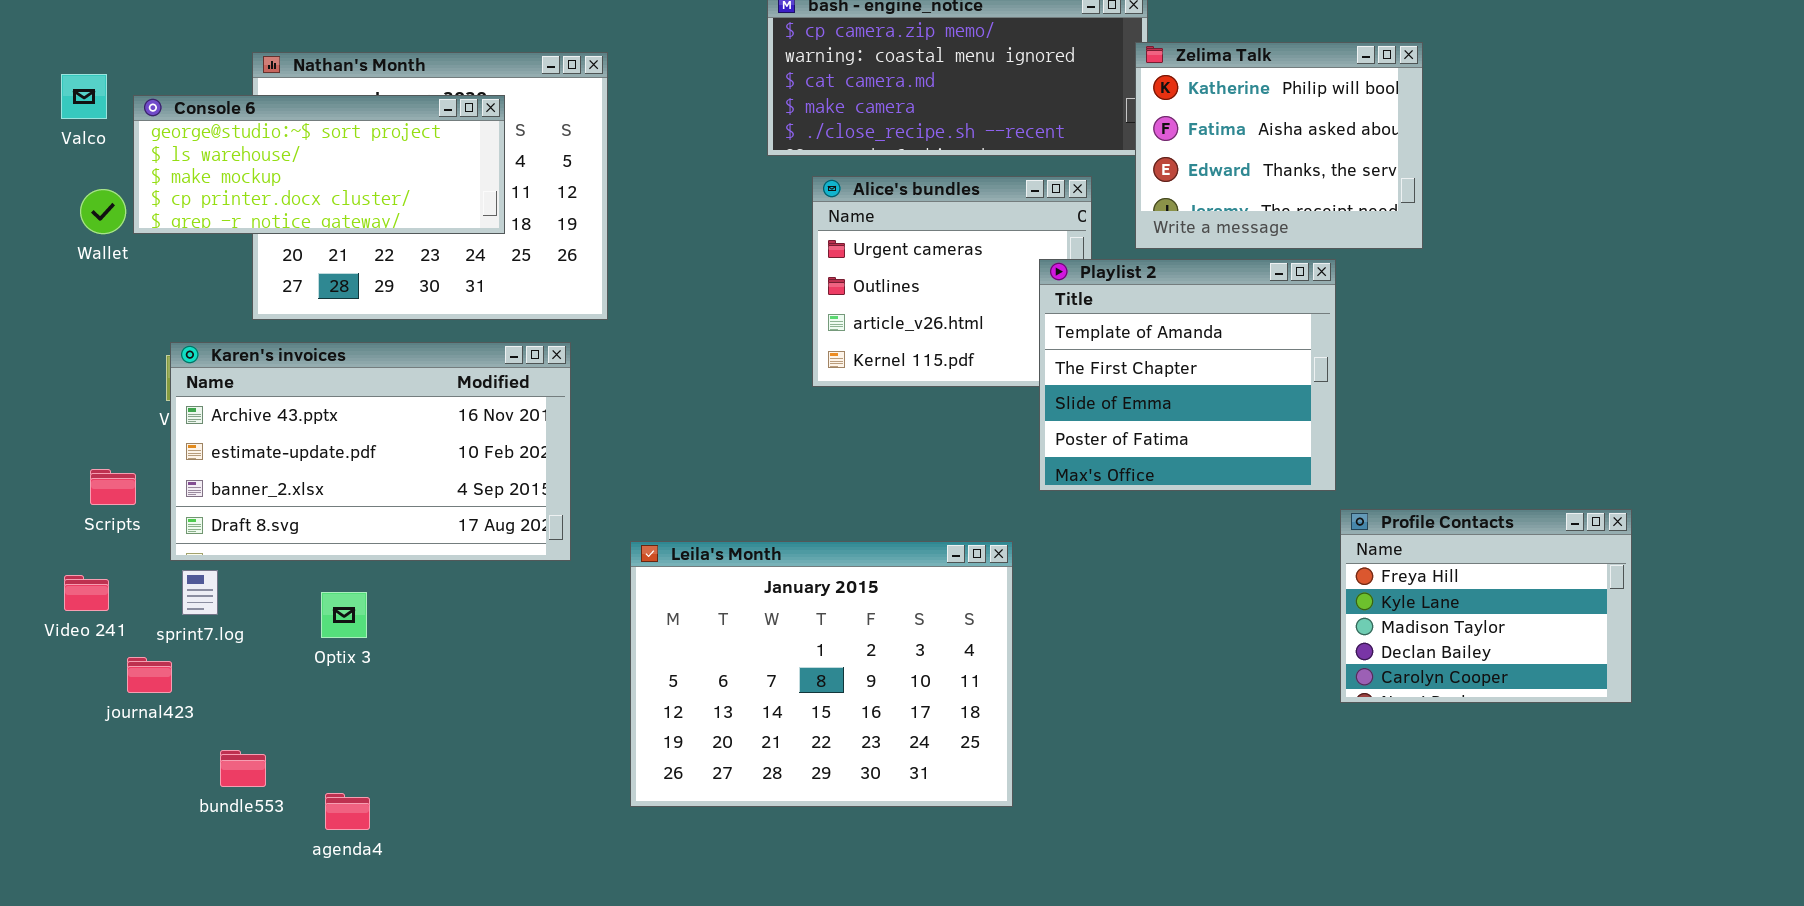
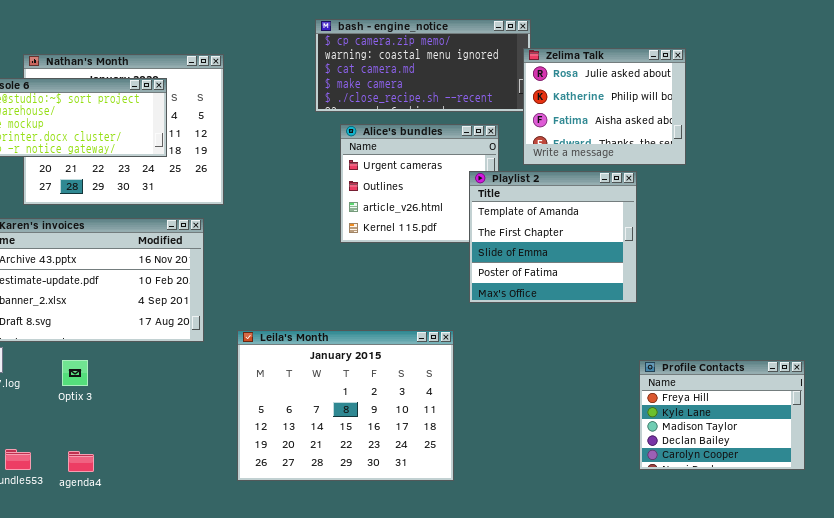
Zelima Talk: [1135,42,1423,249] -> [523,48,686,165], scrolled up 1 row
Profile Contacts: [1340,509,1632,703] -> [639,360,805,470], moved
agenda4: [325,793,370,830] -> [68,451,94,472], moved

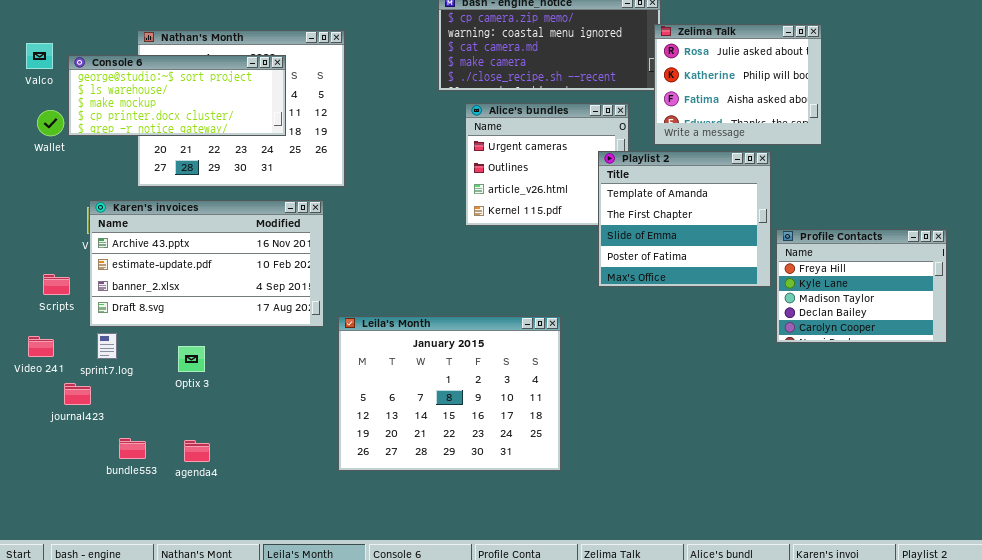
Leila's Month: [237,330,454,481] -> [338,316,561,471], moved
Profile Contacts: [639,360,805,470] -> [776,229,947,343], moved

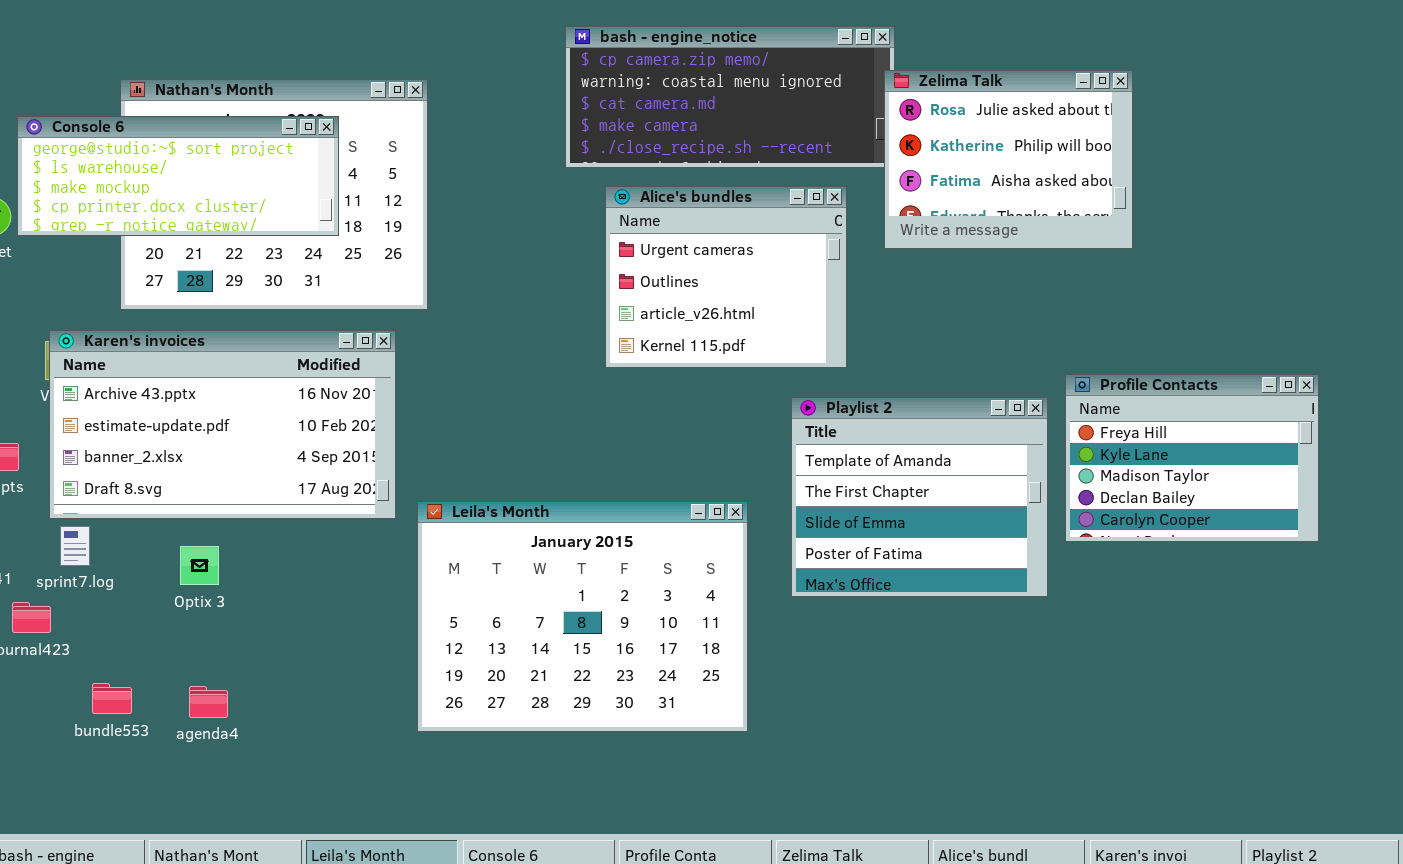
Playlist 2: [598,151,771,287] -> [791,397,1048,597], moved

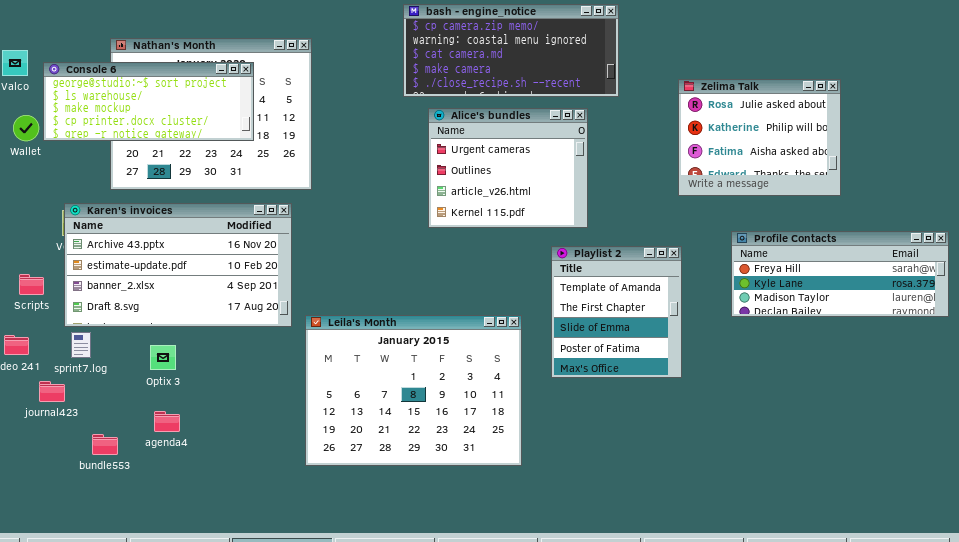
Zelima Talk: [884,70,1133,249] -> [678,79,841,196], moved
Profile Contacts: [1065,374,1319,542] -> [731,231,949,317], resized
Playlist 2: [791,397,1048,597] -> [551,246,682,378], resized
agenda4: [189,686,228,718] -> [154,411,180,432], moved

